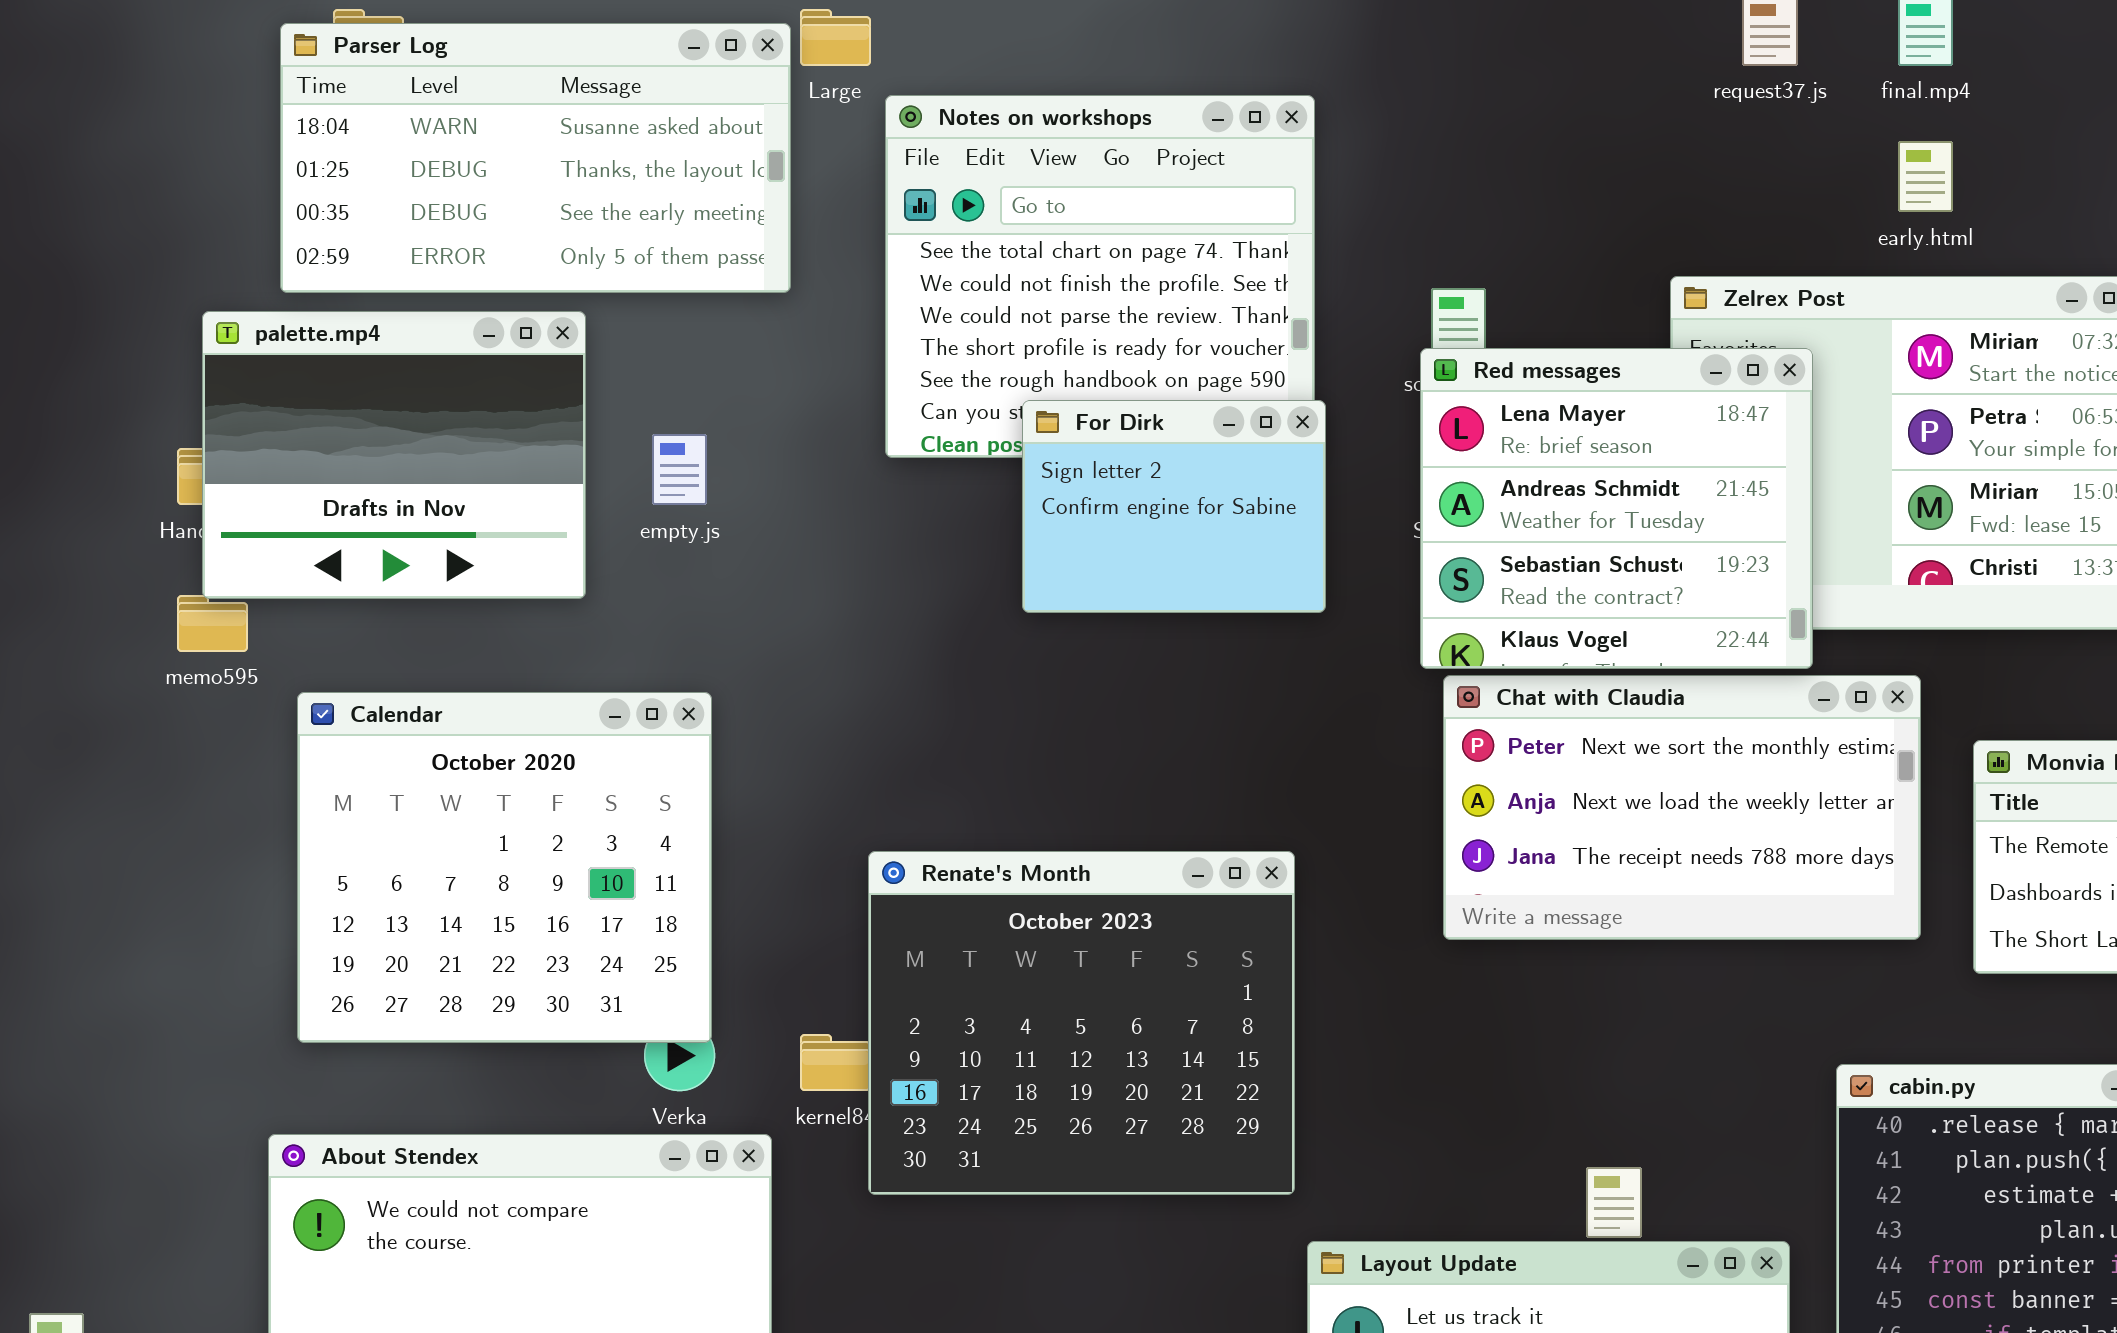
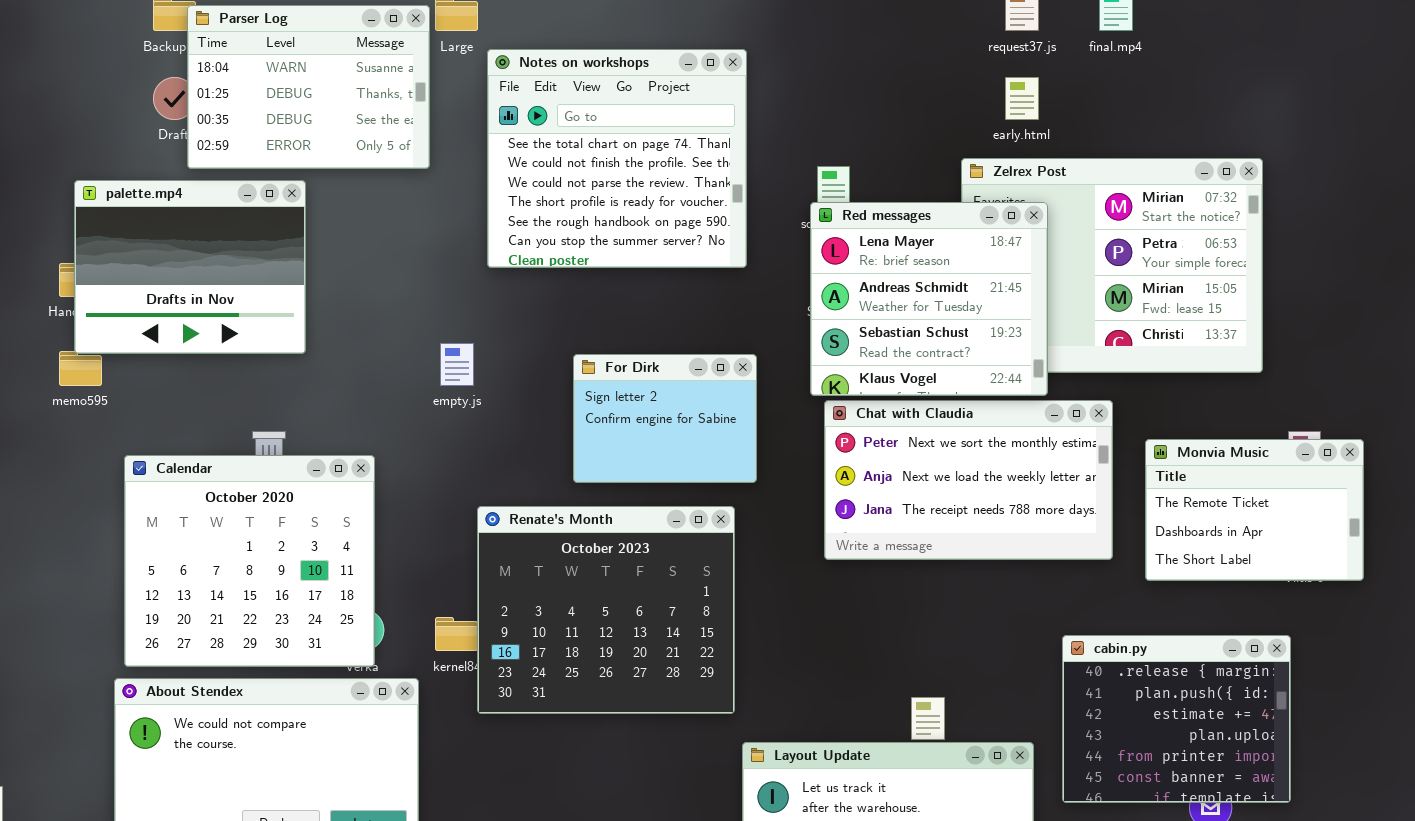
Parser Log: [280,23,791,293] -> [187,5,430,169], resized
early.html: [1898,141,1953,212] -> [1005,77,1039,120], moved
For Dirk: [1022,400,1326,613] -> [573,354,757,483], moved
empty.js: [652,434,707,505] -> [440,343,474,386], moved
Calendar: [297,692,712,1043] -> [124,455,375,667], moved

